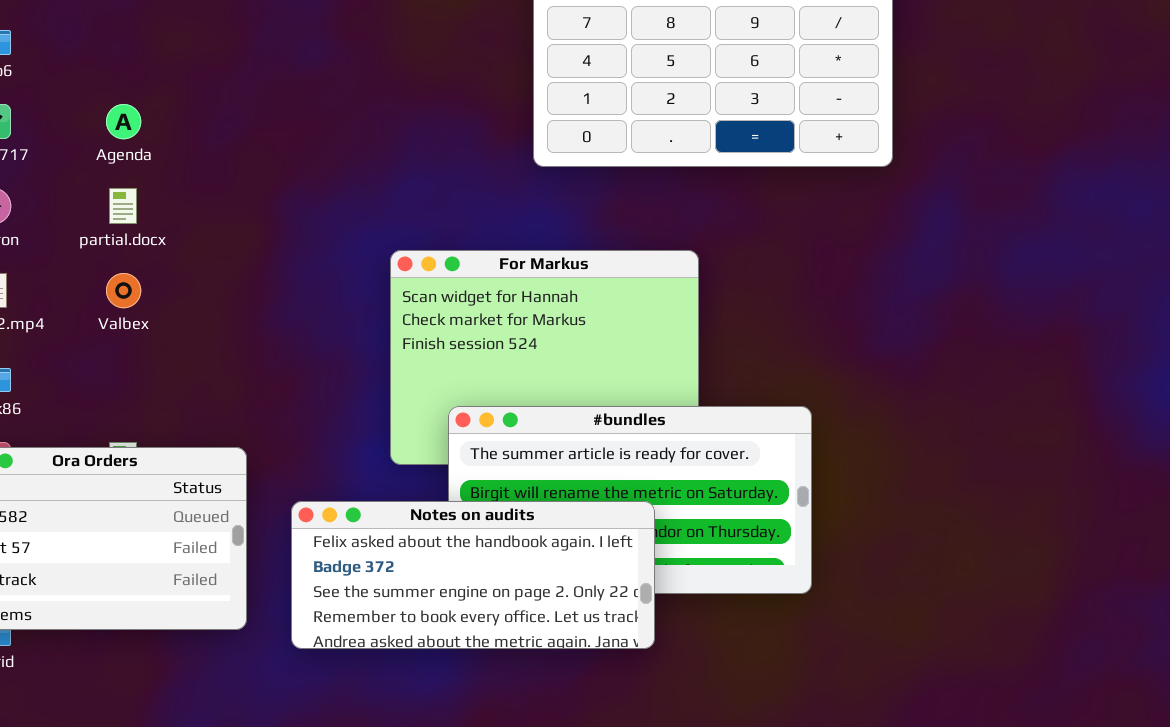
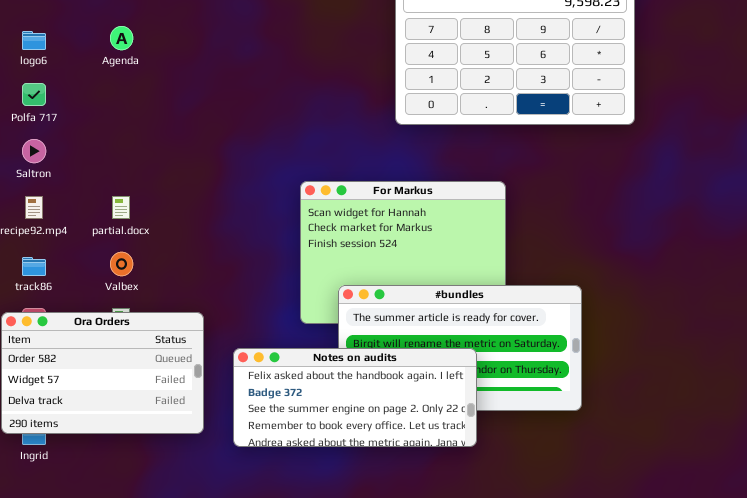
Agenda: [106,104,141,139] -> [110,26,133,50], moved
partial.docx: [109,188,137,224] -> [112,196,130,219], moved
Valbex: [106,273,141,308] -> [110,252,133,276], moved

